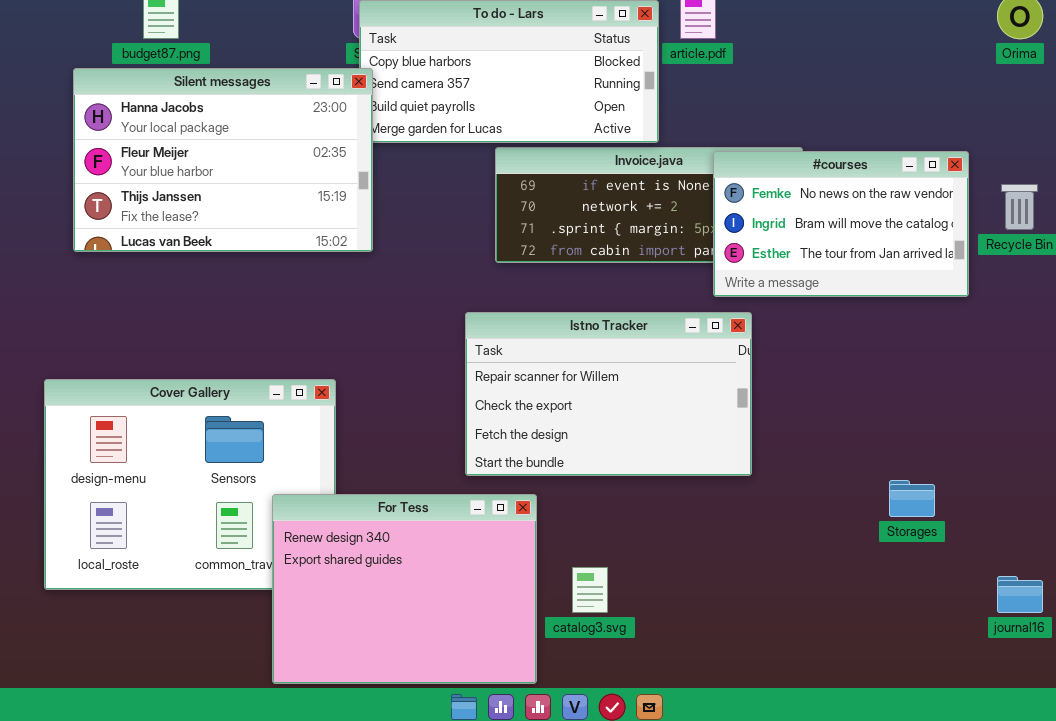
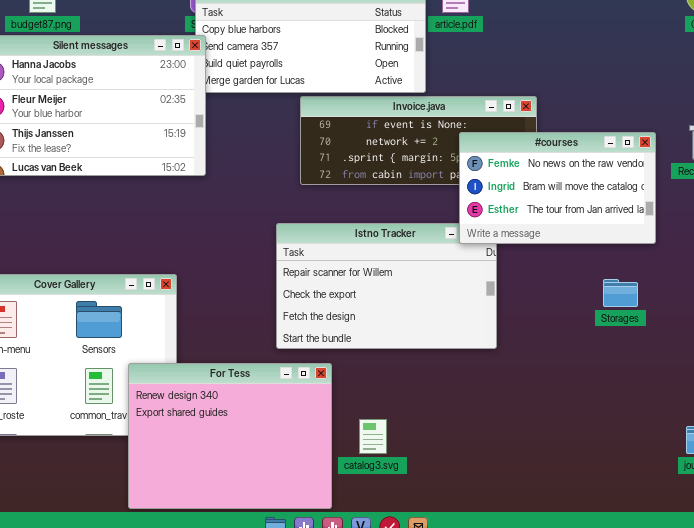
#courses: [713,151,969,297] -> [459,132,656,244], moved
Storages: [889,480,935,517] -> [603,279,638,307], moved

